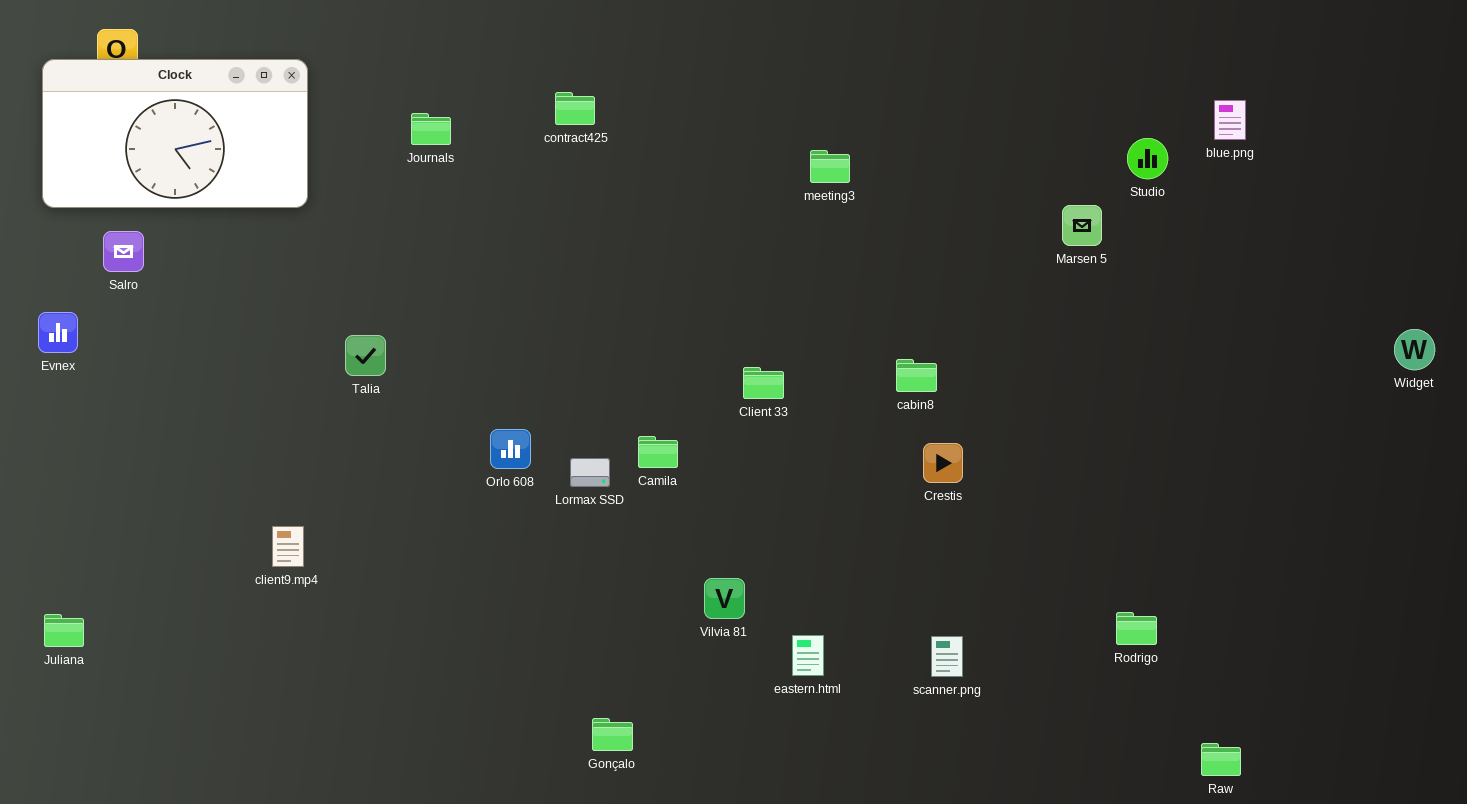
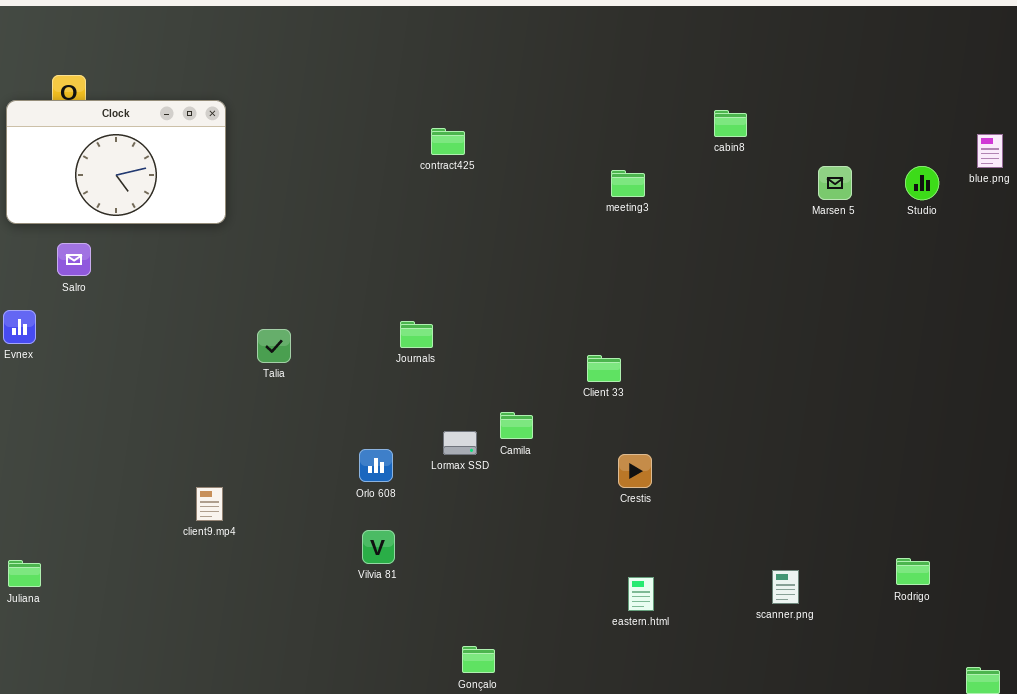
Journals: [411,113,451,145] -> [400,321,433,348], moved
meeting3: [810,150,850,183] -> [611,170,645,197], moved
Marsen 5: [1062,205,1102,246] -> [818,166,852,200], moved
cabin8: [896,359,937,392] -> [714,110,747,137], moved
Orlo 608: [490,429,531,469] -> [359,449,393,482], moved
Crestis: [923,443,963,483] -> [618,454,652,488], moved
Vilvia 81: [704,578,745,619] -> [362,530,395,564], moved
scanner.png: [931,636,963,677] -> [772,570,799,604], moved

